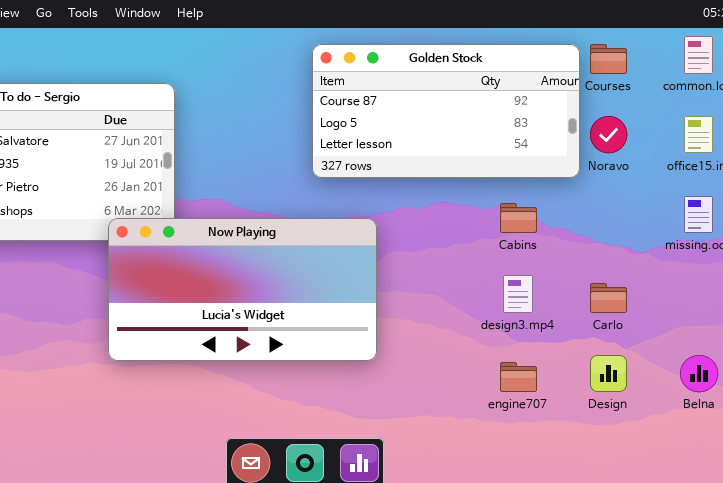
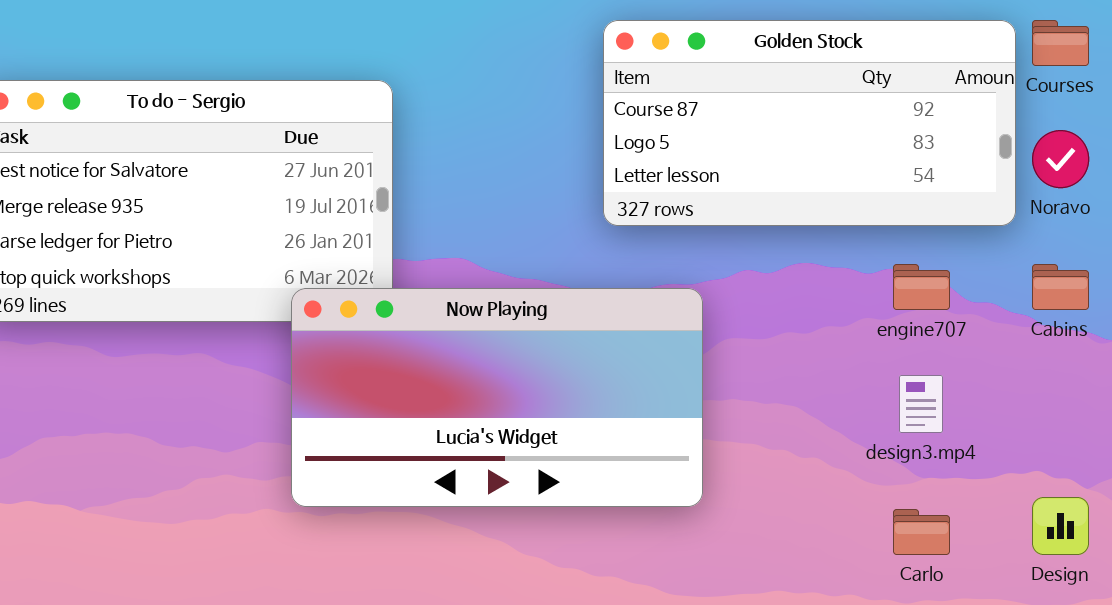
Cabins: [500,203,537,233] -> [1032,264,1089,310], moved
Carlo: [590,283,627,313] -> [893,509,950,555], moved
engine707: [500,362,537,392] -> [893,264,950,310], moved

